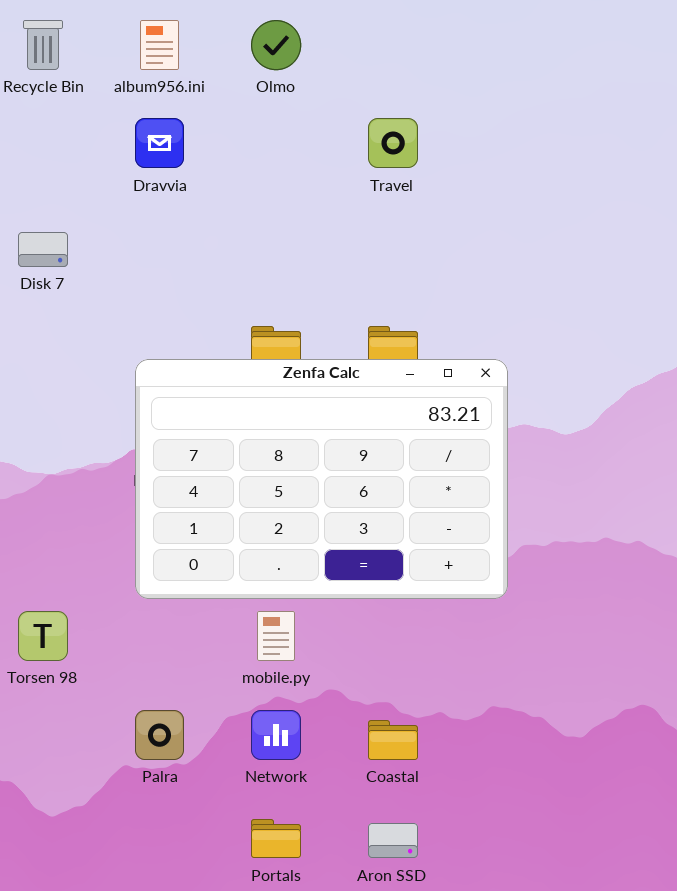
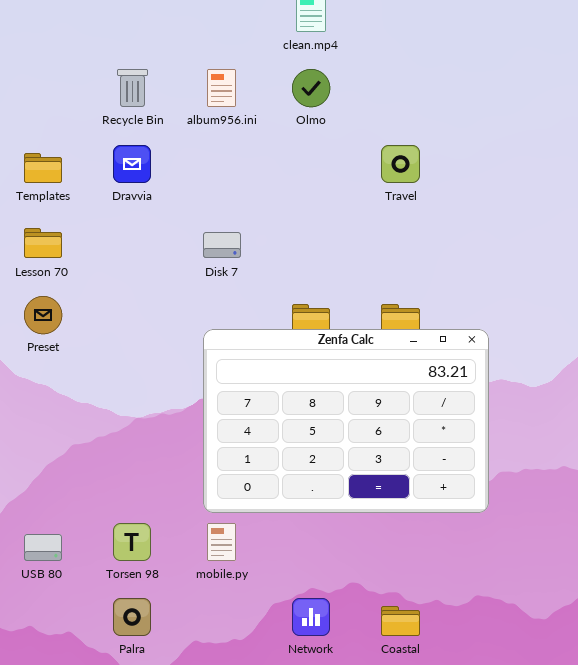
Dravvia: [135,118,184,168] -> [113,145,151,183], moved
Disk 7: [18,232,68,267] -> [203,232,241,258], moved
mobile.py: [257,611,295,661] -> [207,523,236,561], moved
Palra: [135,710,184,760] -> [113,598,151,636], moved

